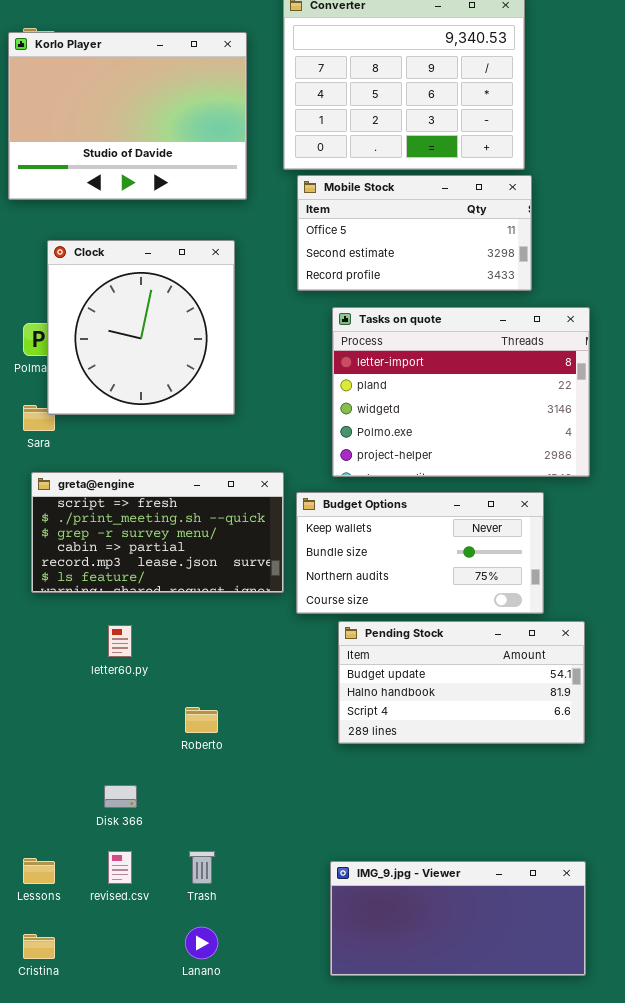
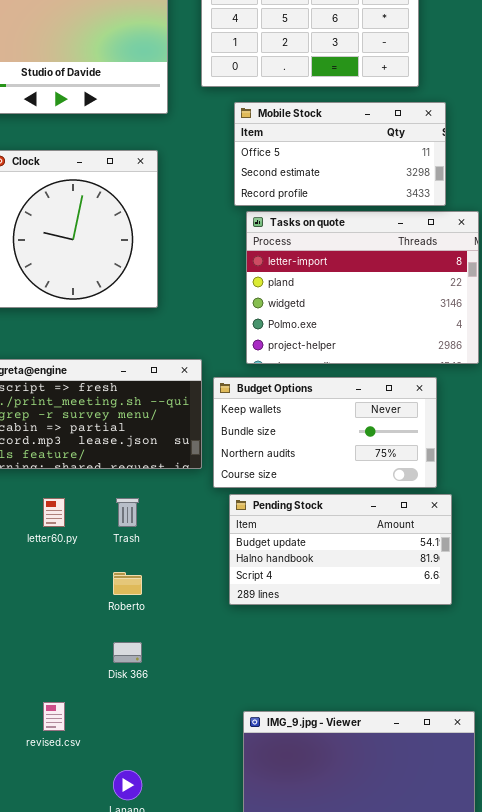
Mobile Stock: [297,175,532,291] -> [234,102,446,206], moved
Pending Stock: [338,621,585,744] -> [229,494,452,605], moved
Disk 366: [104,785,137,808] -> [113,642,142,663], moved
Trash: [189,851,215,884] -> [116,498,139,527], moved

